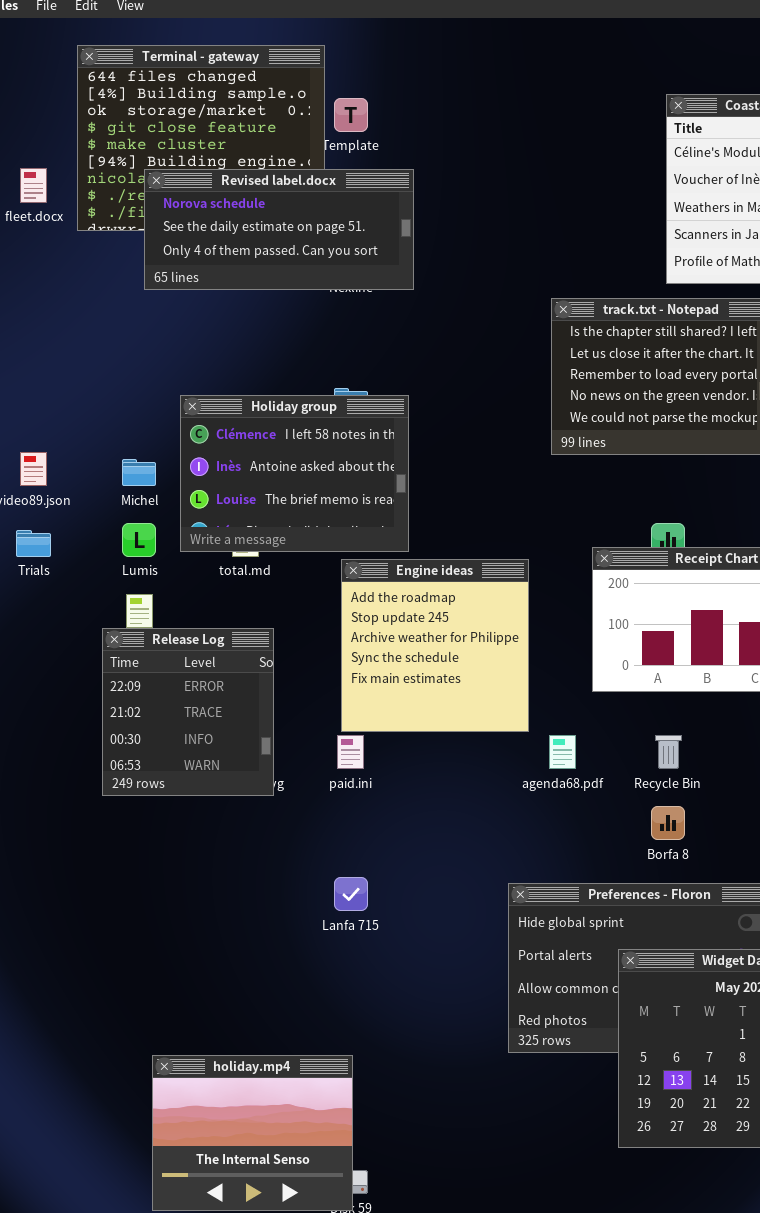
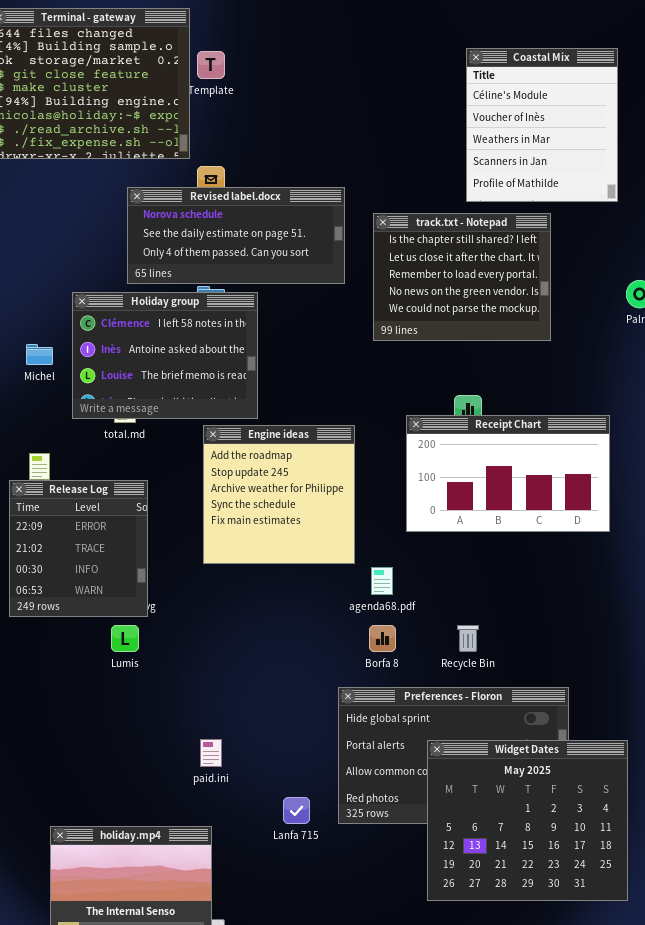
Revised label.docx: [144,169,414,290] -> [127,187,345,284], moved
Lumis: [122,523,156,557] -> [111,625,139,652], moved
paid.ini: [337,735,364,769] -> [200,739,222,767], moved
Recycle Bin: [655,735,682,769] -> [457,625,479,652], moved
Borfa 8: [651,806,685,840] -> [369,625,396,652], moved
Lanfa 715: [334,877,368,911] -> [283,797,310,824], moved

